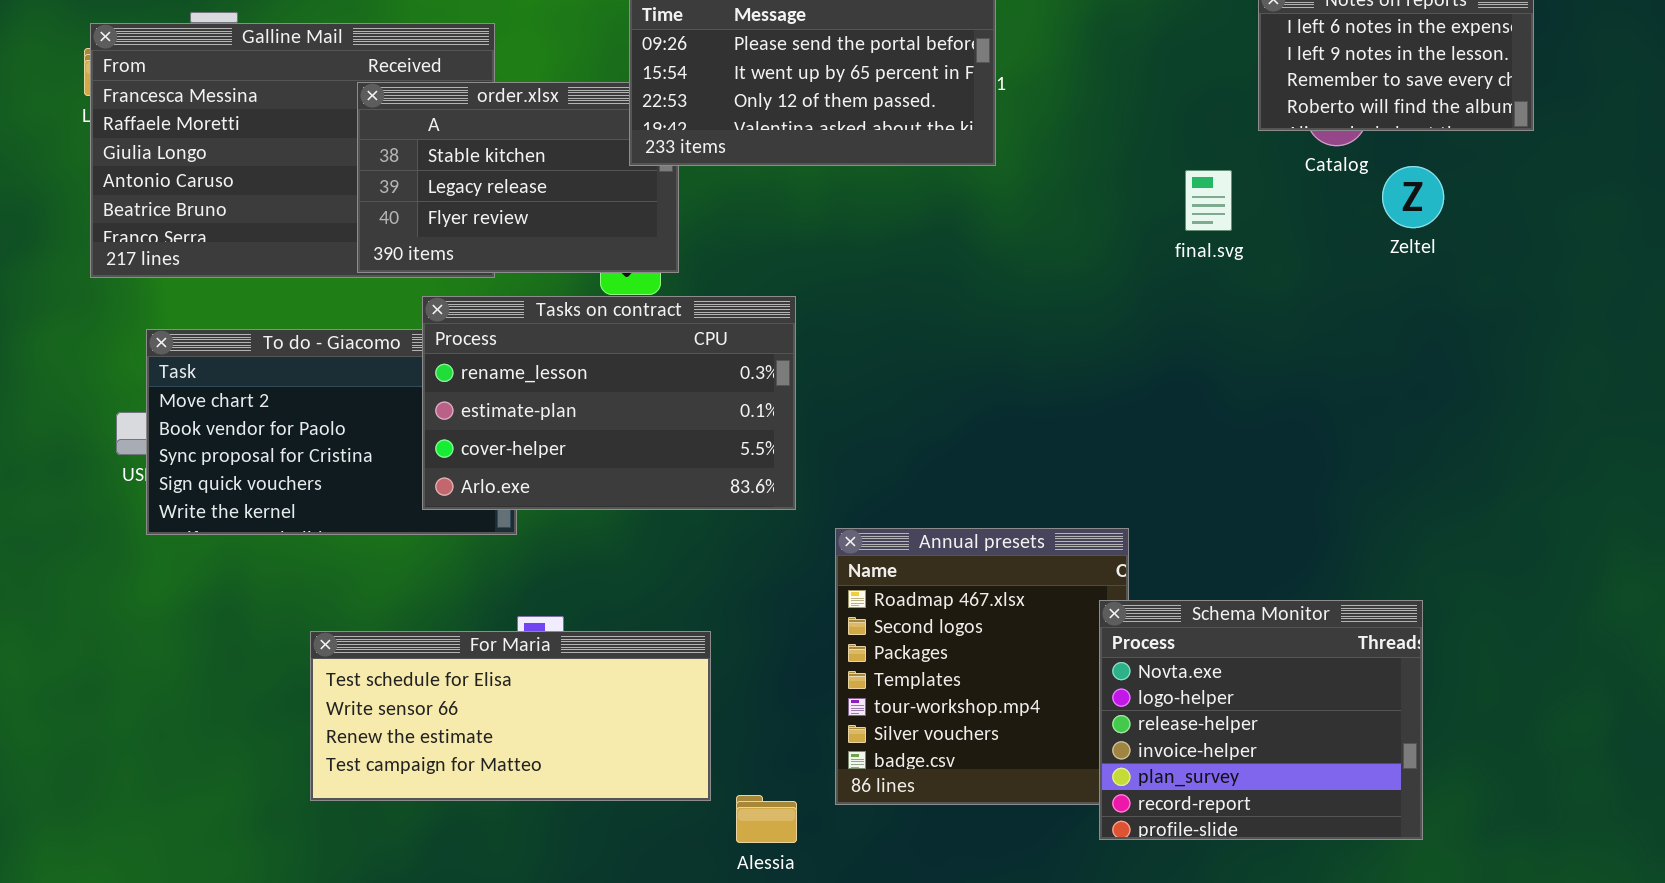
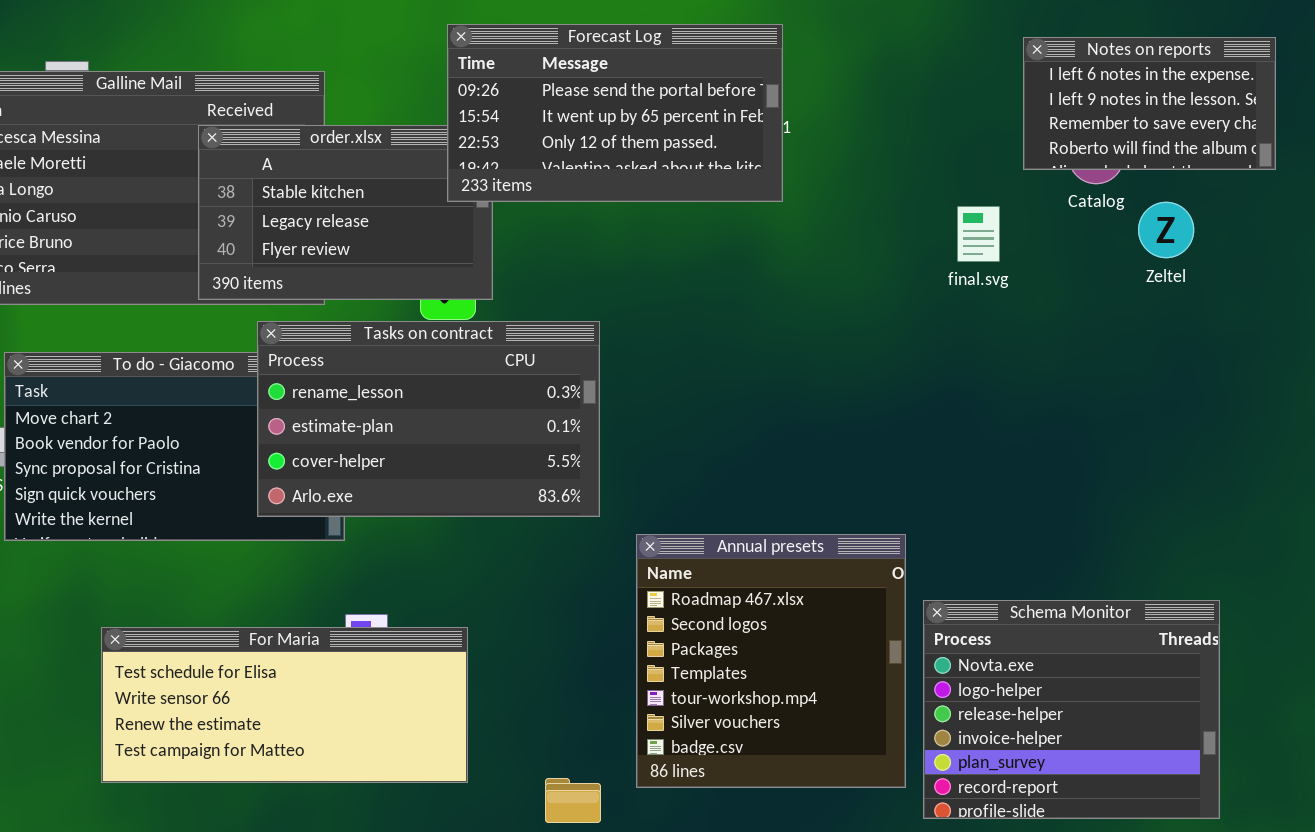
Schema Monitor: [1099,600,1423,840] -> [923,600,1220,819], moved
For Maria: [310,631,711,801] -> [101,627,468,783], moved

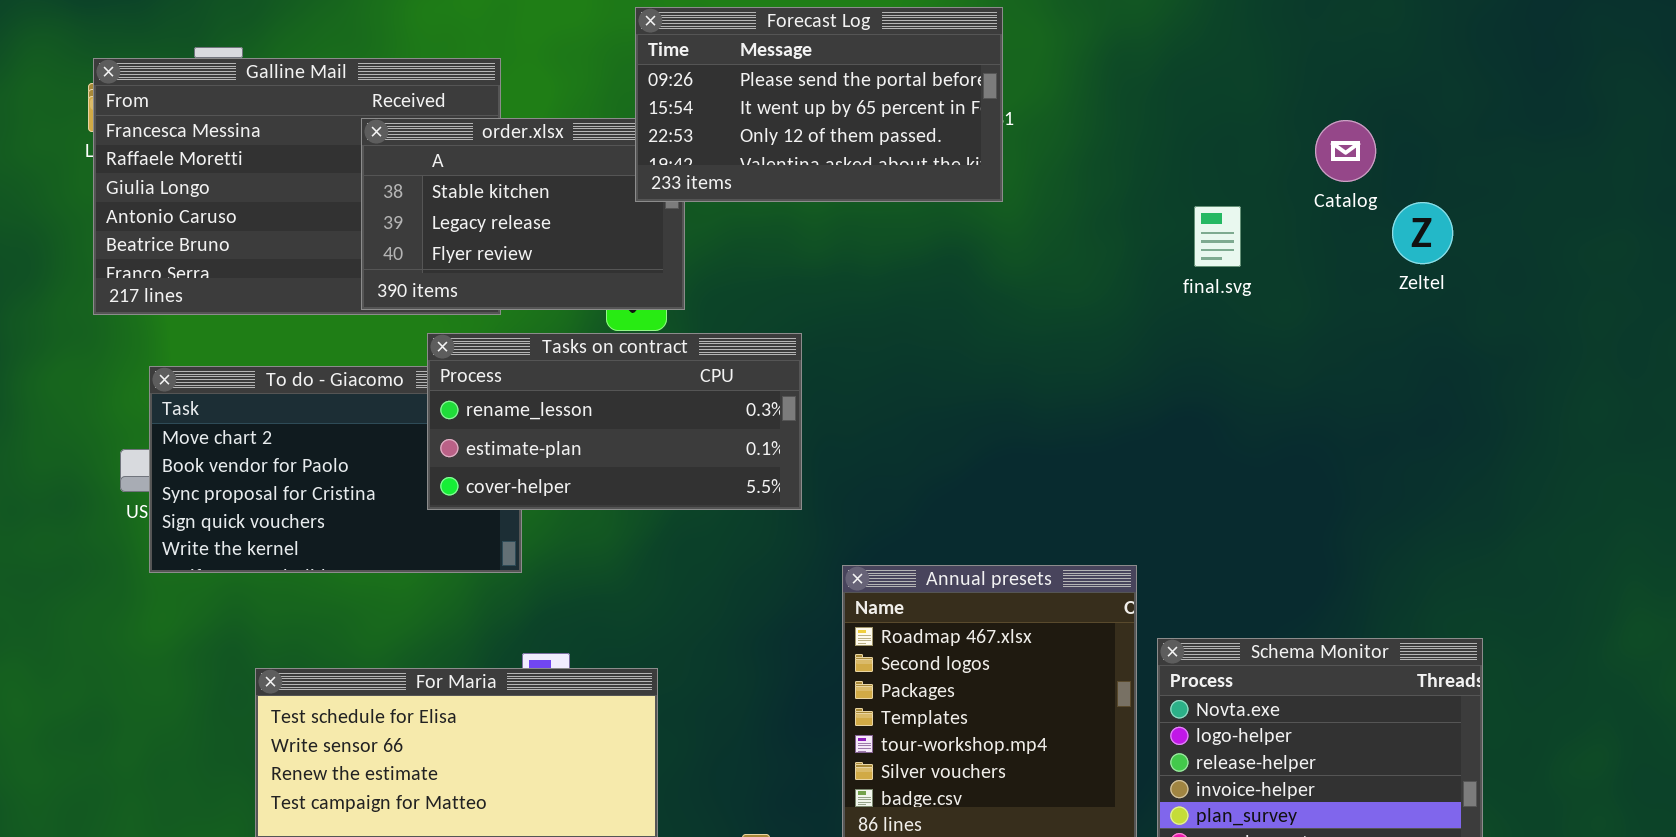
Notes on reports: [1023,37,1276,170] -> none, closed
Tasks on contract: [257,321,600,517] -> [427,333,802,510], resized

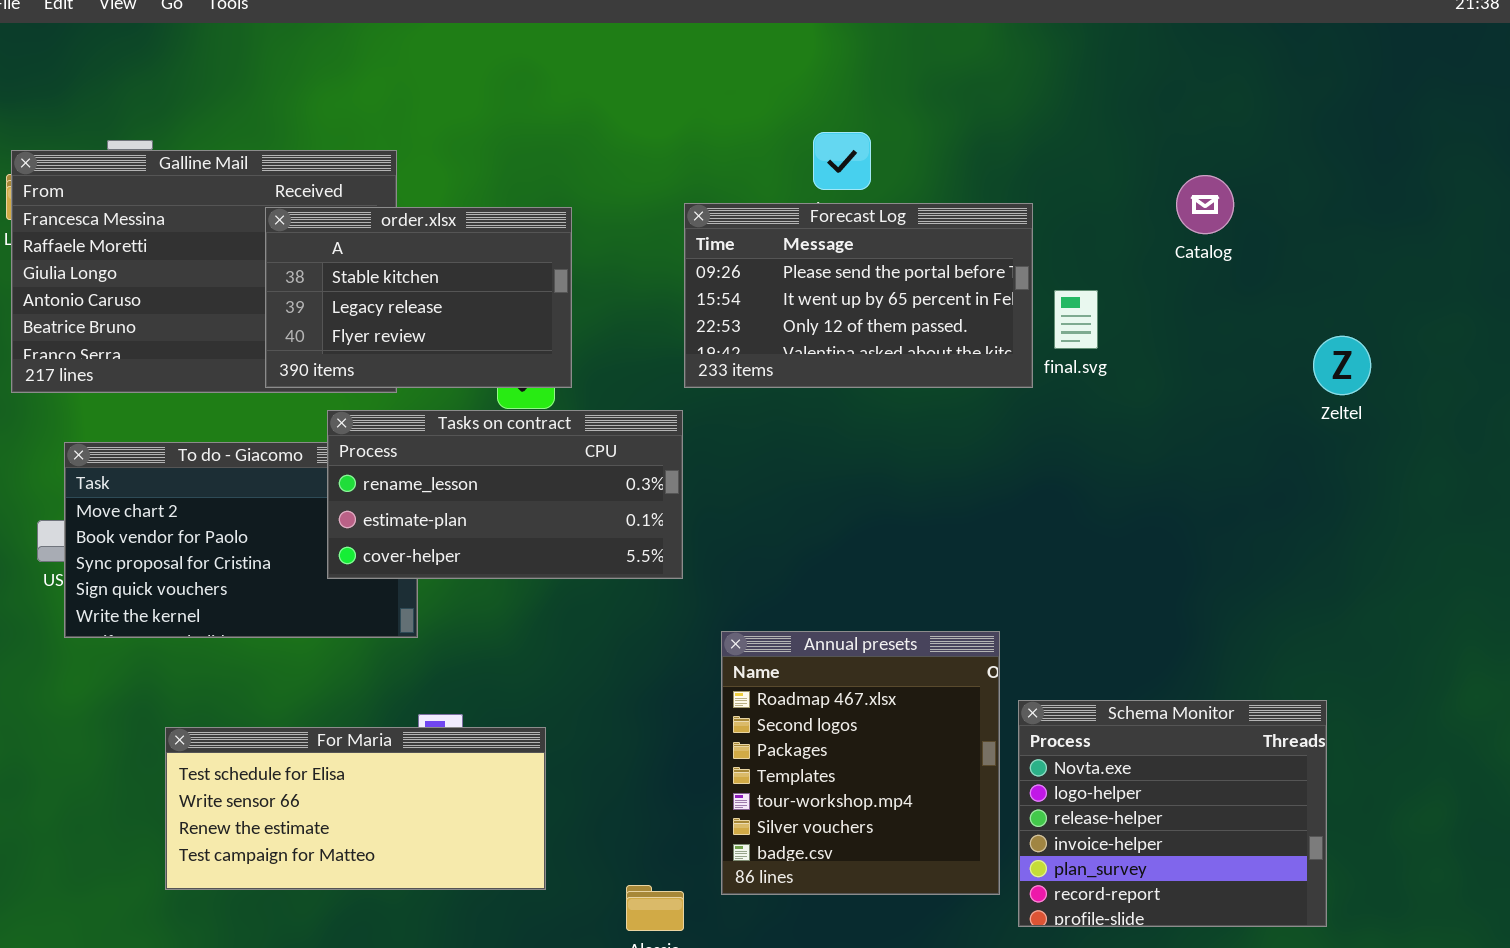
Forecast Log: [635,7,1003,202] -> [684,203,1033,388], moved
Catalog: [1315,120,1376,182] -> [1176,175,1234,234], moved
Zeltel: [1392,202,1453,264] -> [1313,336,1371,395], moved

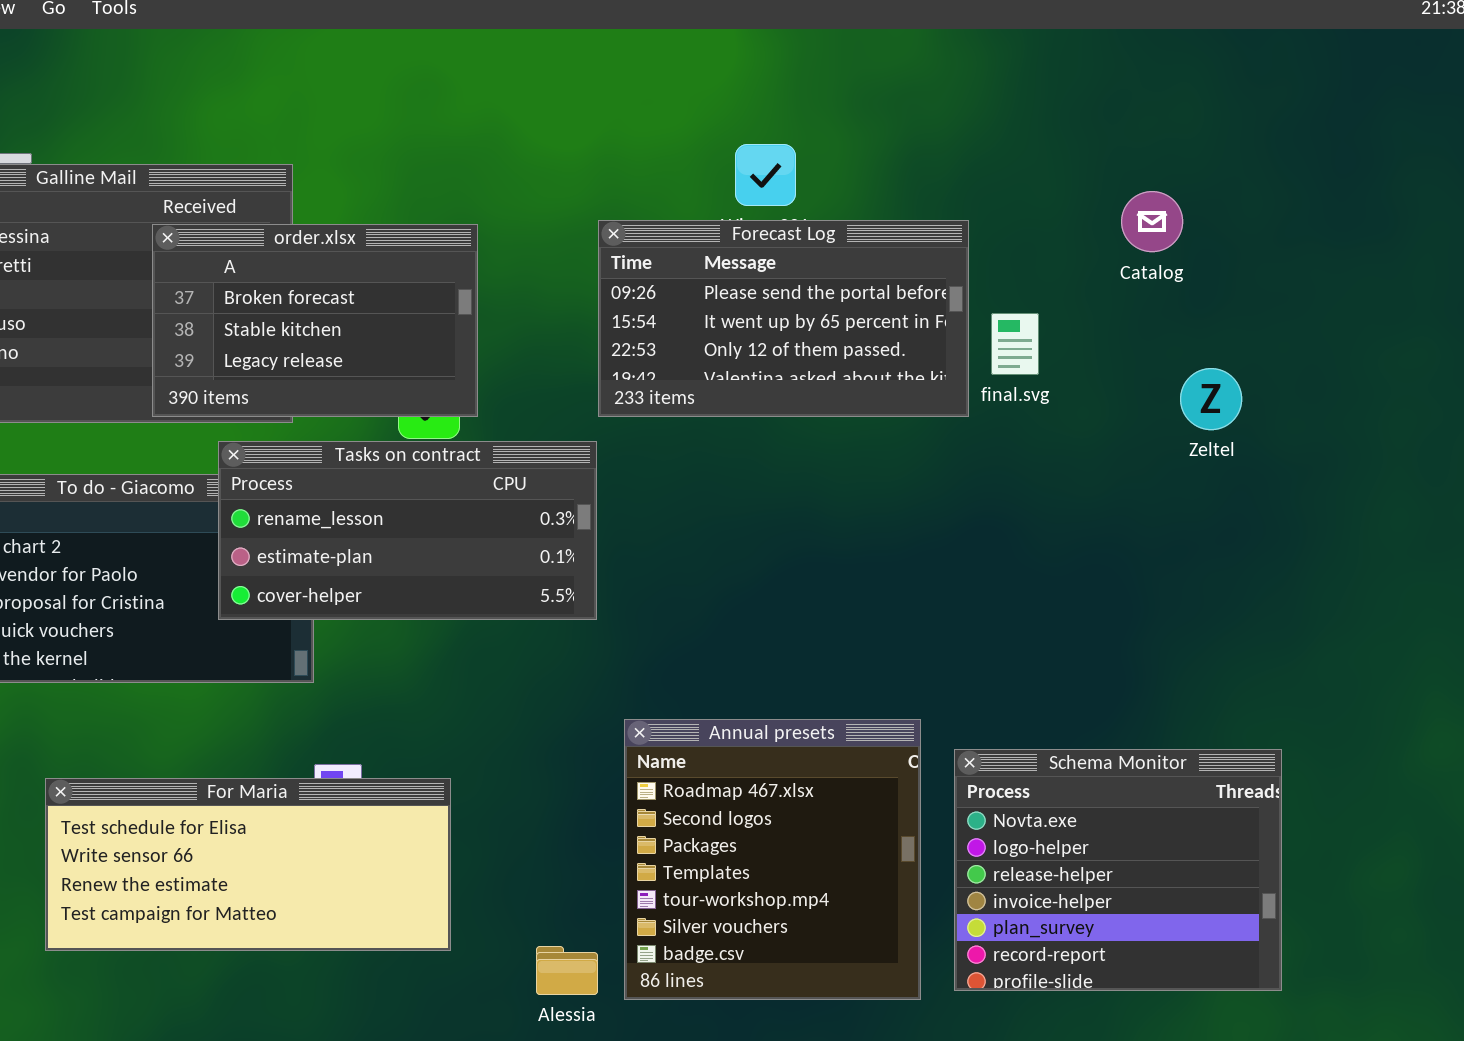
order.xlsx: [265,207,572,388] -> [152,224,478,417], scrolled up 1 row
Zeltel: [1313,336,1371,395] -> [1180,368,1242,430], moved
Annual presets: [721,631,1000,895] -> [624,719,921,1000], moved

